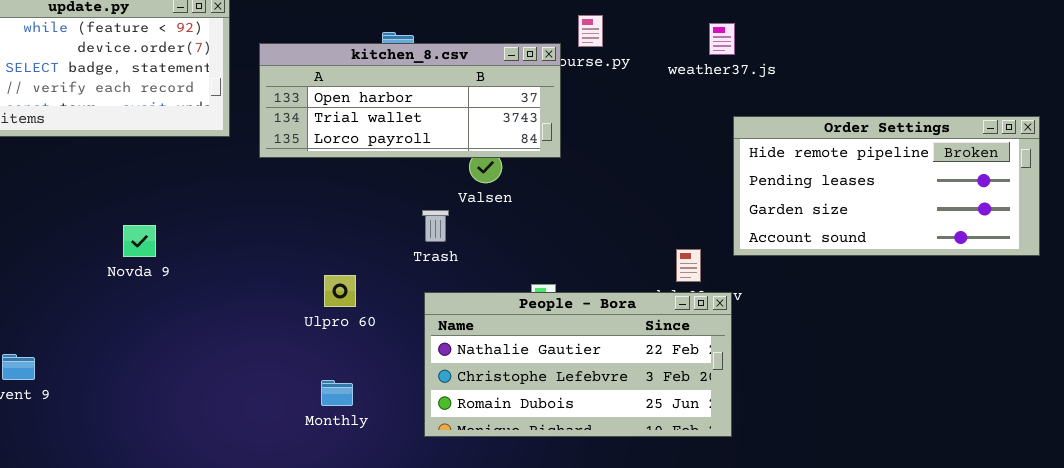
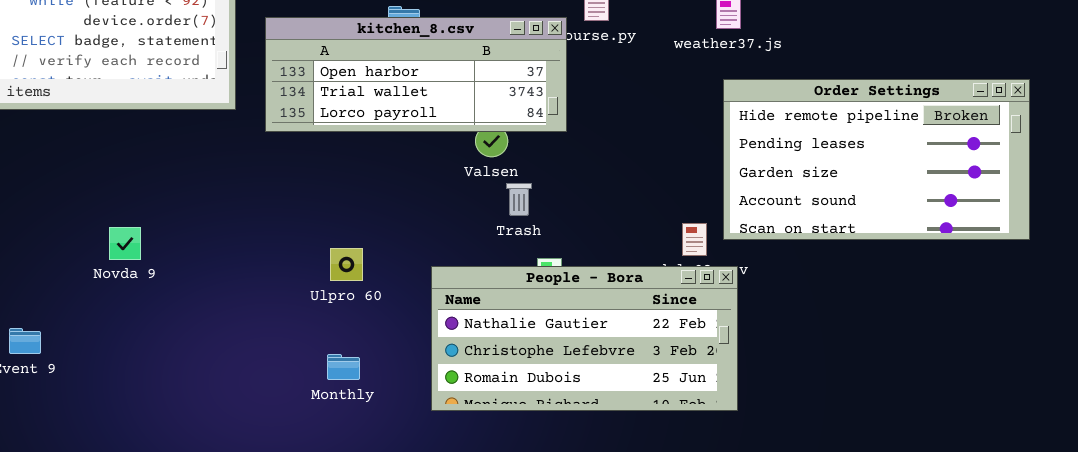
Order Settings: [733,116,1040,256] -> [723,79,1030,240], moved, resized
Trash: [422,210,449,242] -> [506,183,532,216], moved
Novda 9: [123,225,156,257] -> [109,227,141,260], moved

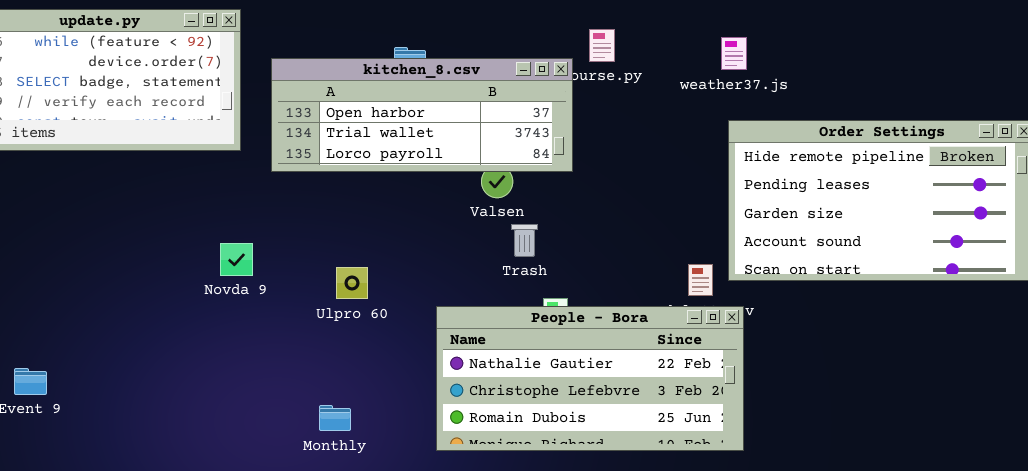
Novda 9: [109,227,141,260] -> [220,243,253,276], moved
Ulpro 60: [330,248,363,281] -> [336,267,368,299], moved
Monthly: [327,354,360,380] -> [319,405,351,431], moved

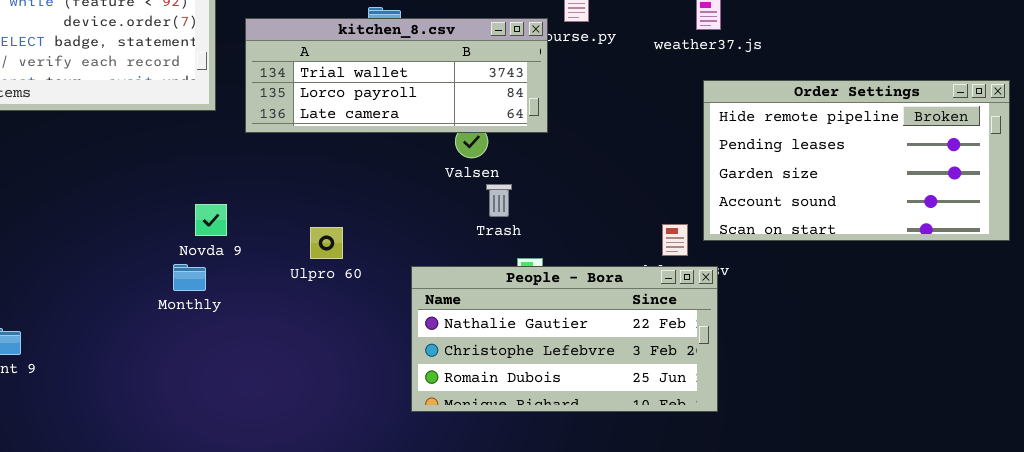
kitchen_8.csv: [271,58,573,172] -> [245,18,548,133], scrolled down 1 row
Monthly: [319,405,351,431] -> [173,264,206,291], moved

